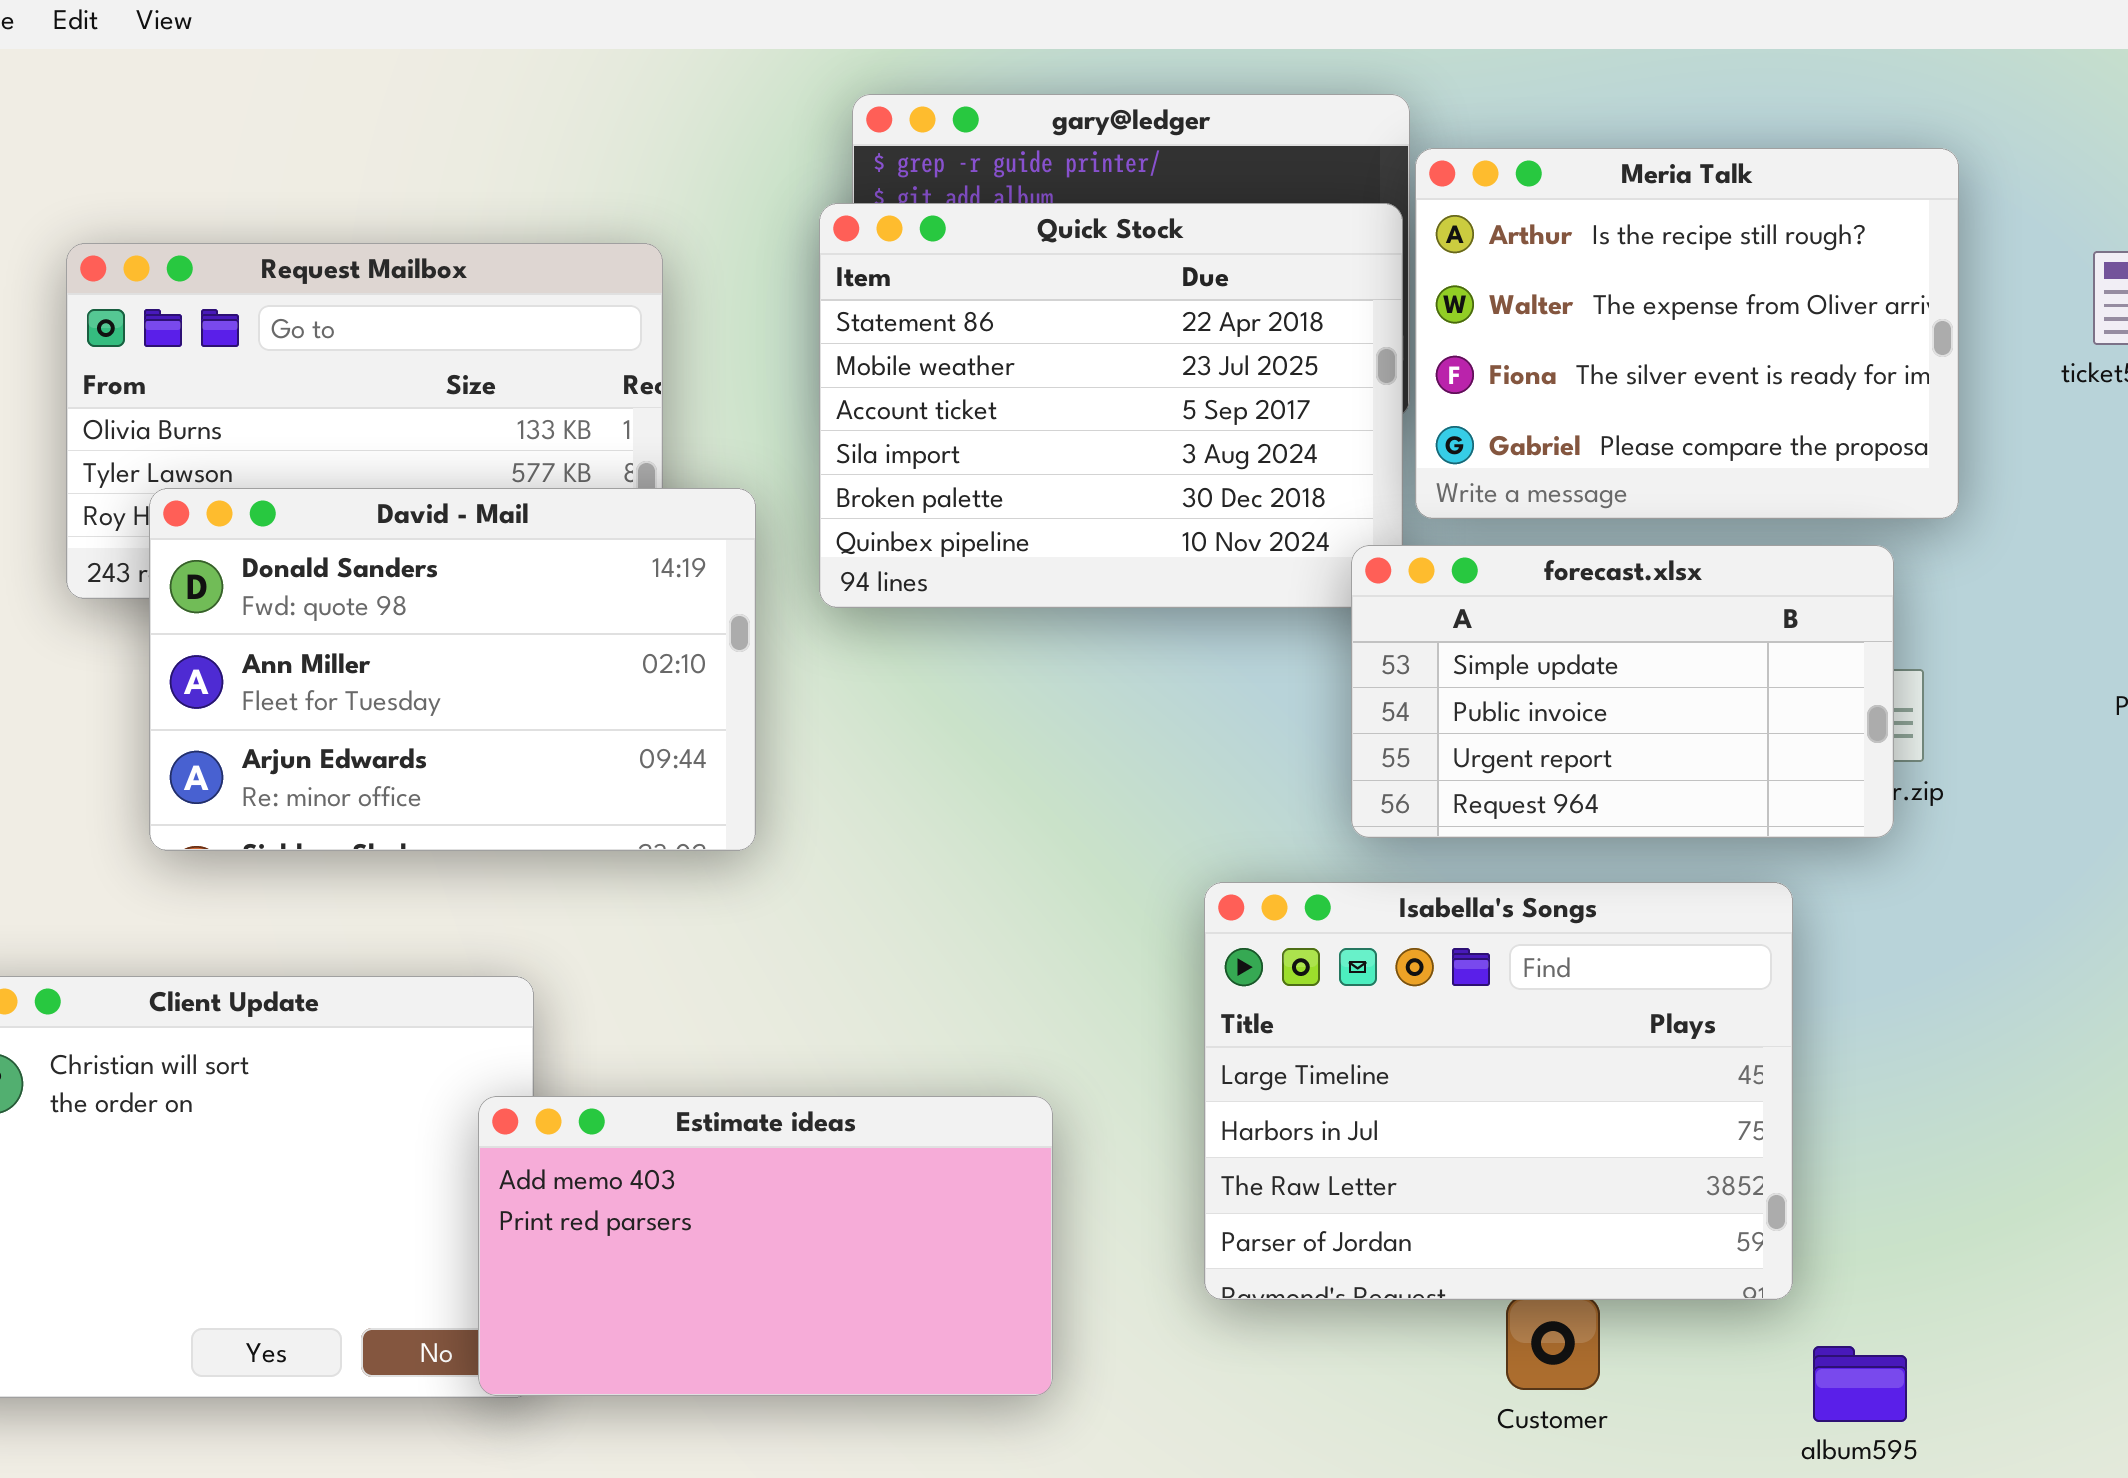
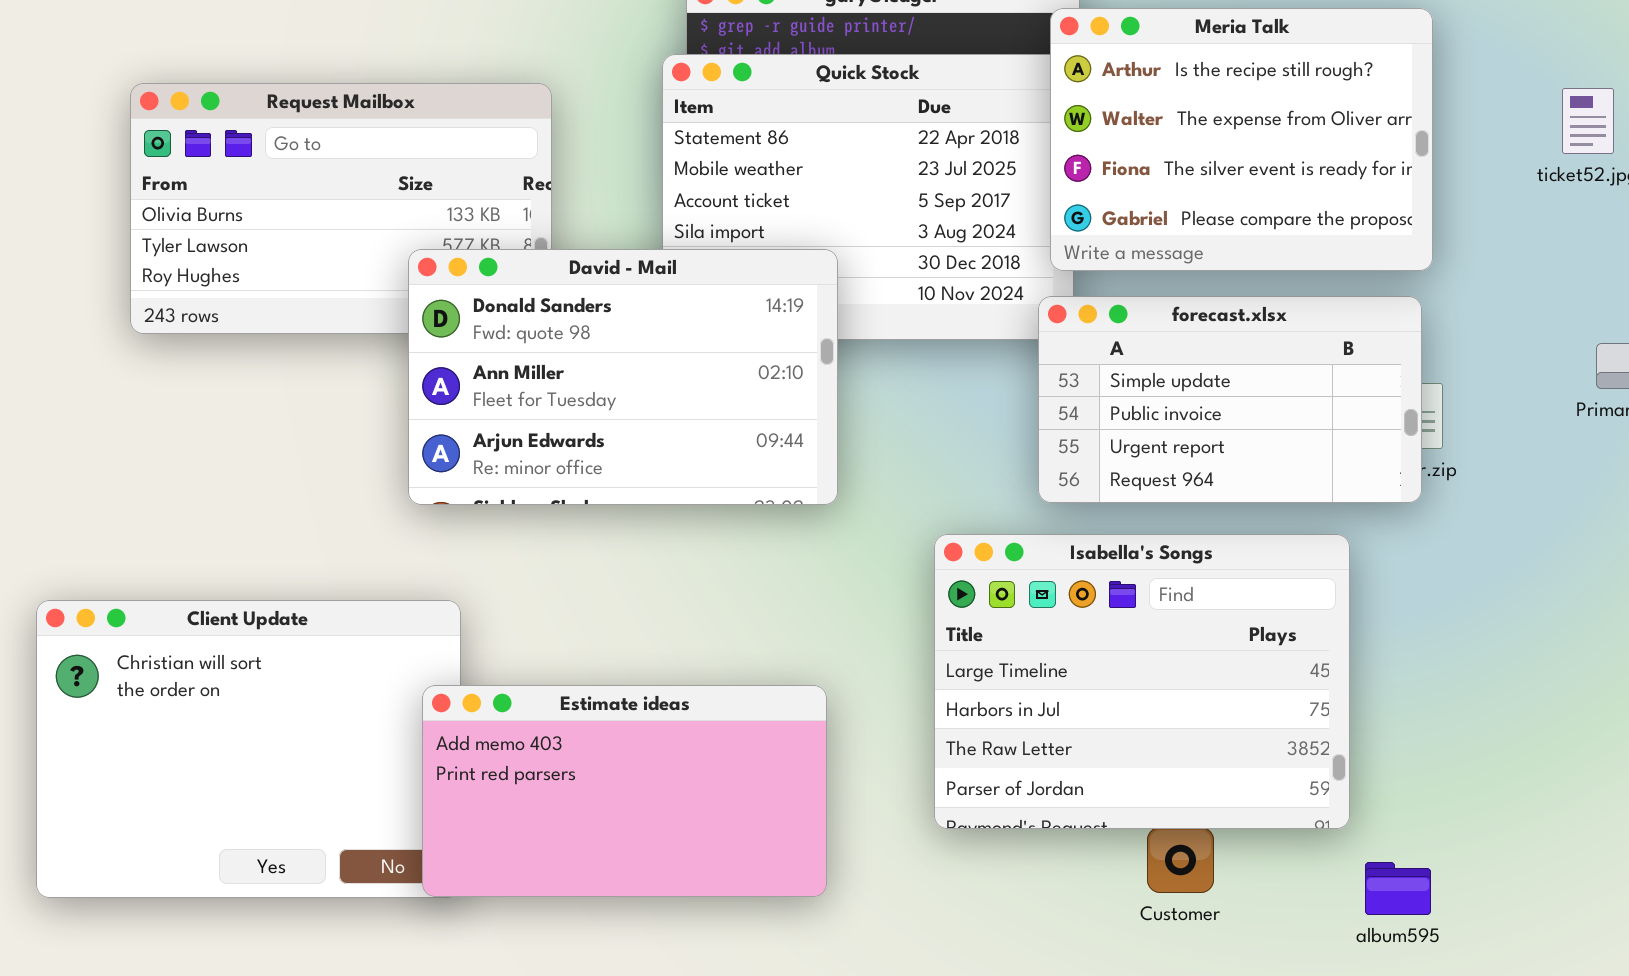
Meria Talk: [1415,148,1959,519] -> [1050,8,1433,271], moved
David - Mail: [149,488,756,851] -> [408,249,838,505], moved

